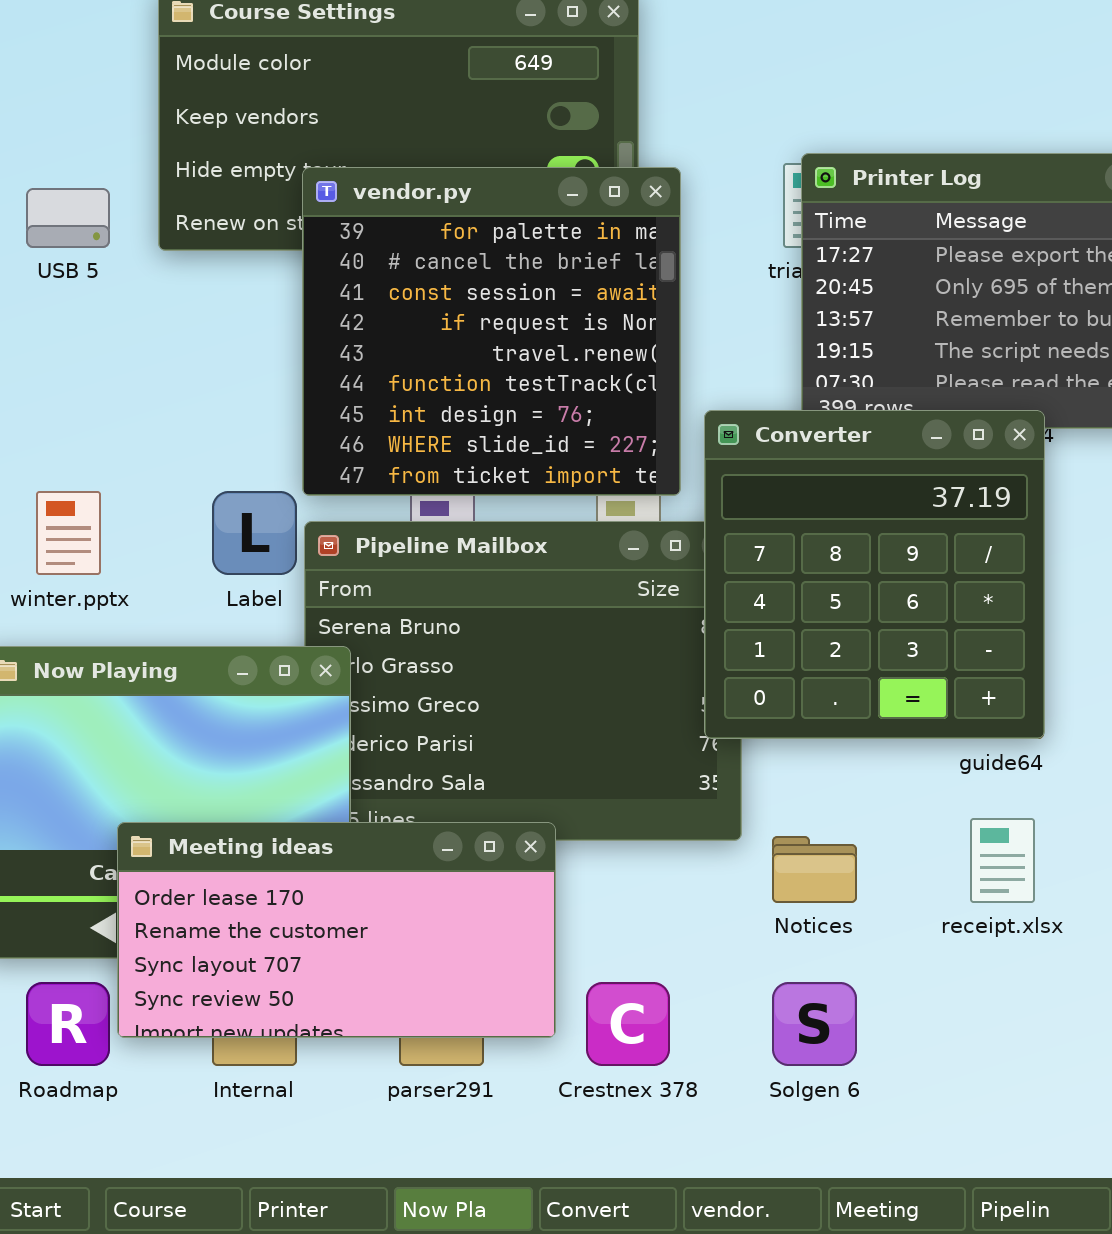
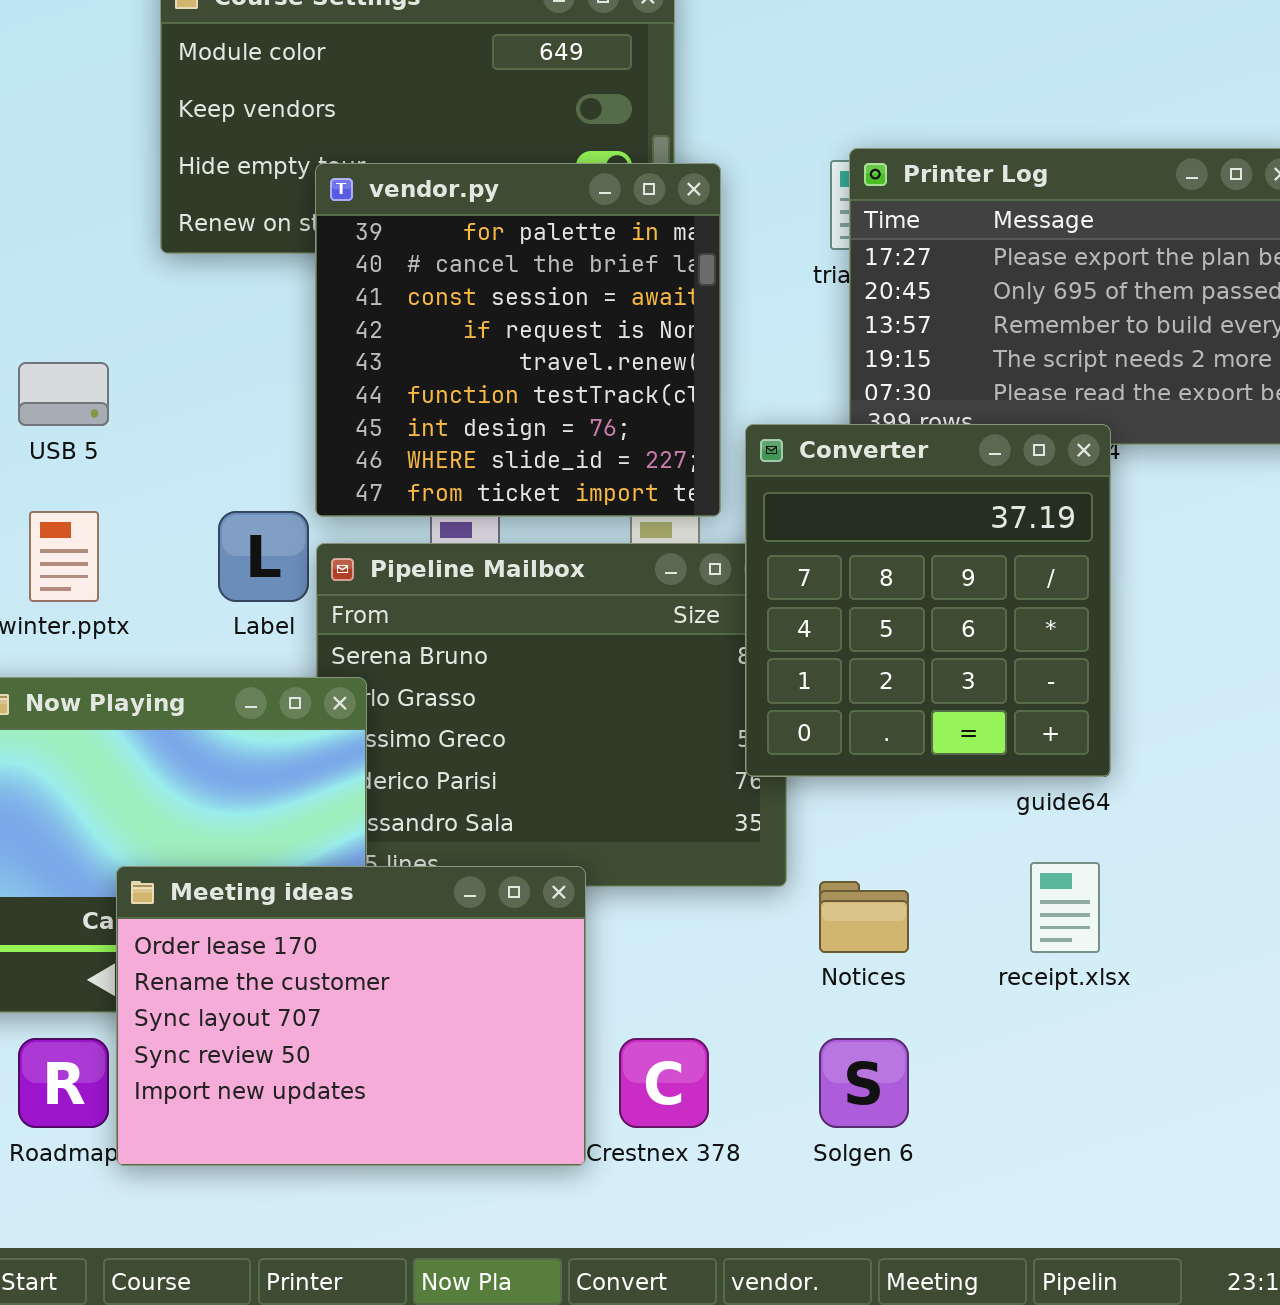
USB 5: [26,188,110,248] -> [18,362,109,426], moved
Meeting ideas: [117,822,556,1038] -> [116,866,586,1166], resized

